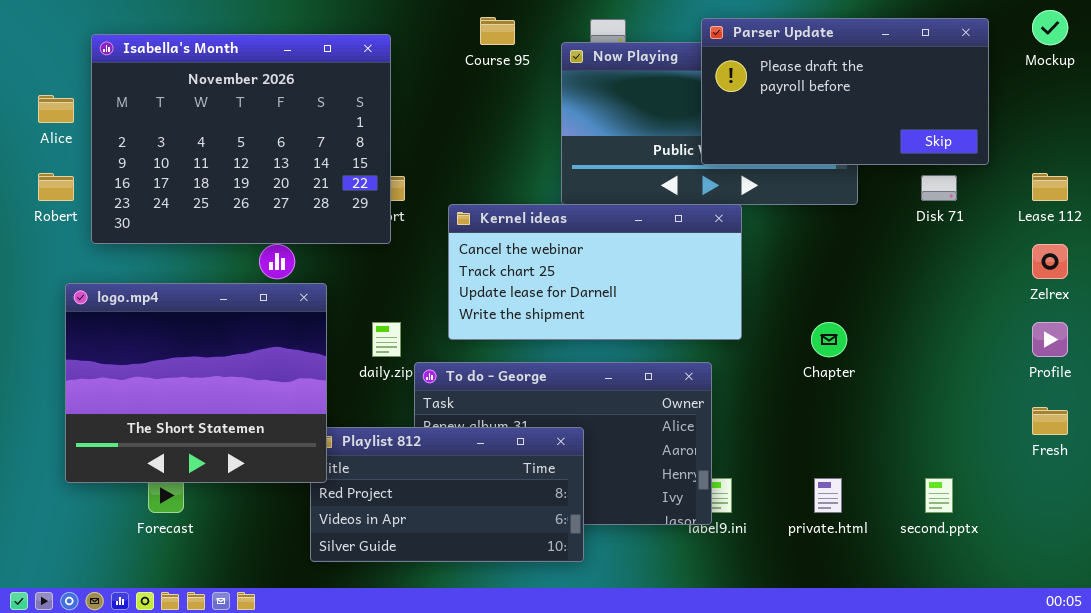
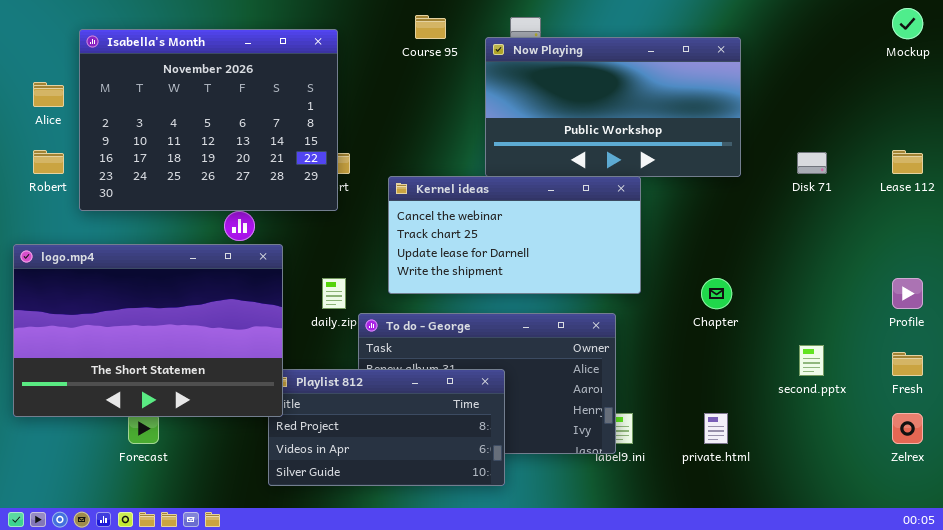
Parser Update: [701,18,989,165] -> none, closed
Zelrex: [1032,244,1068,279] -> [892,413,923,444], moved
logo.mp4: [65,283,327,483] -> [13,244,283,417], resized
second.pptx: [925,478,953,513] -> [799,345,824,376], moved

